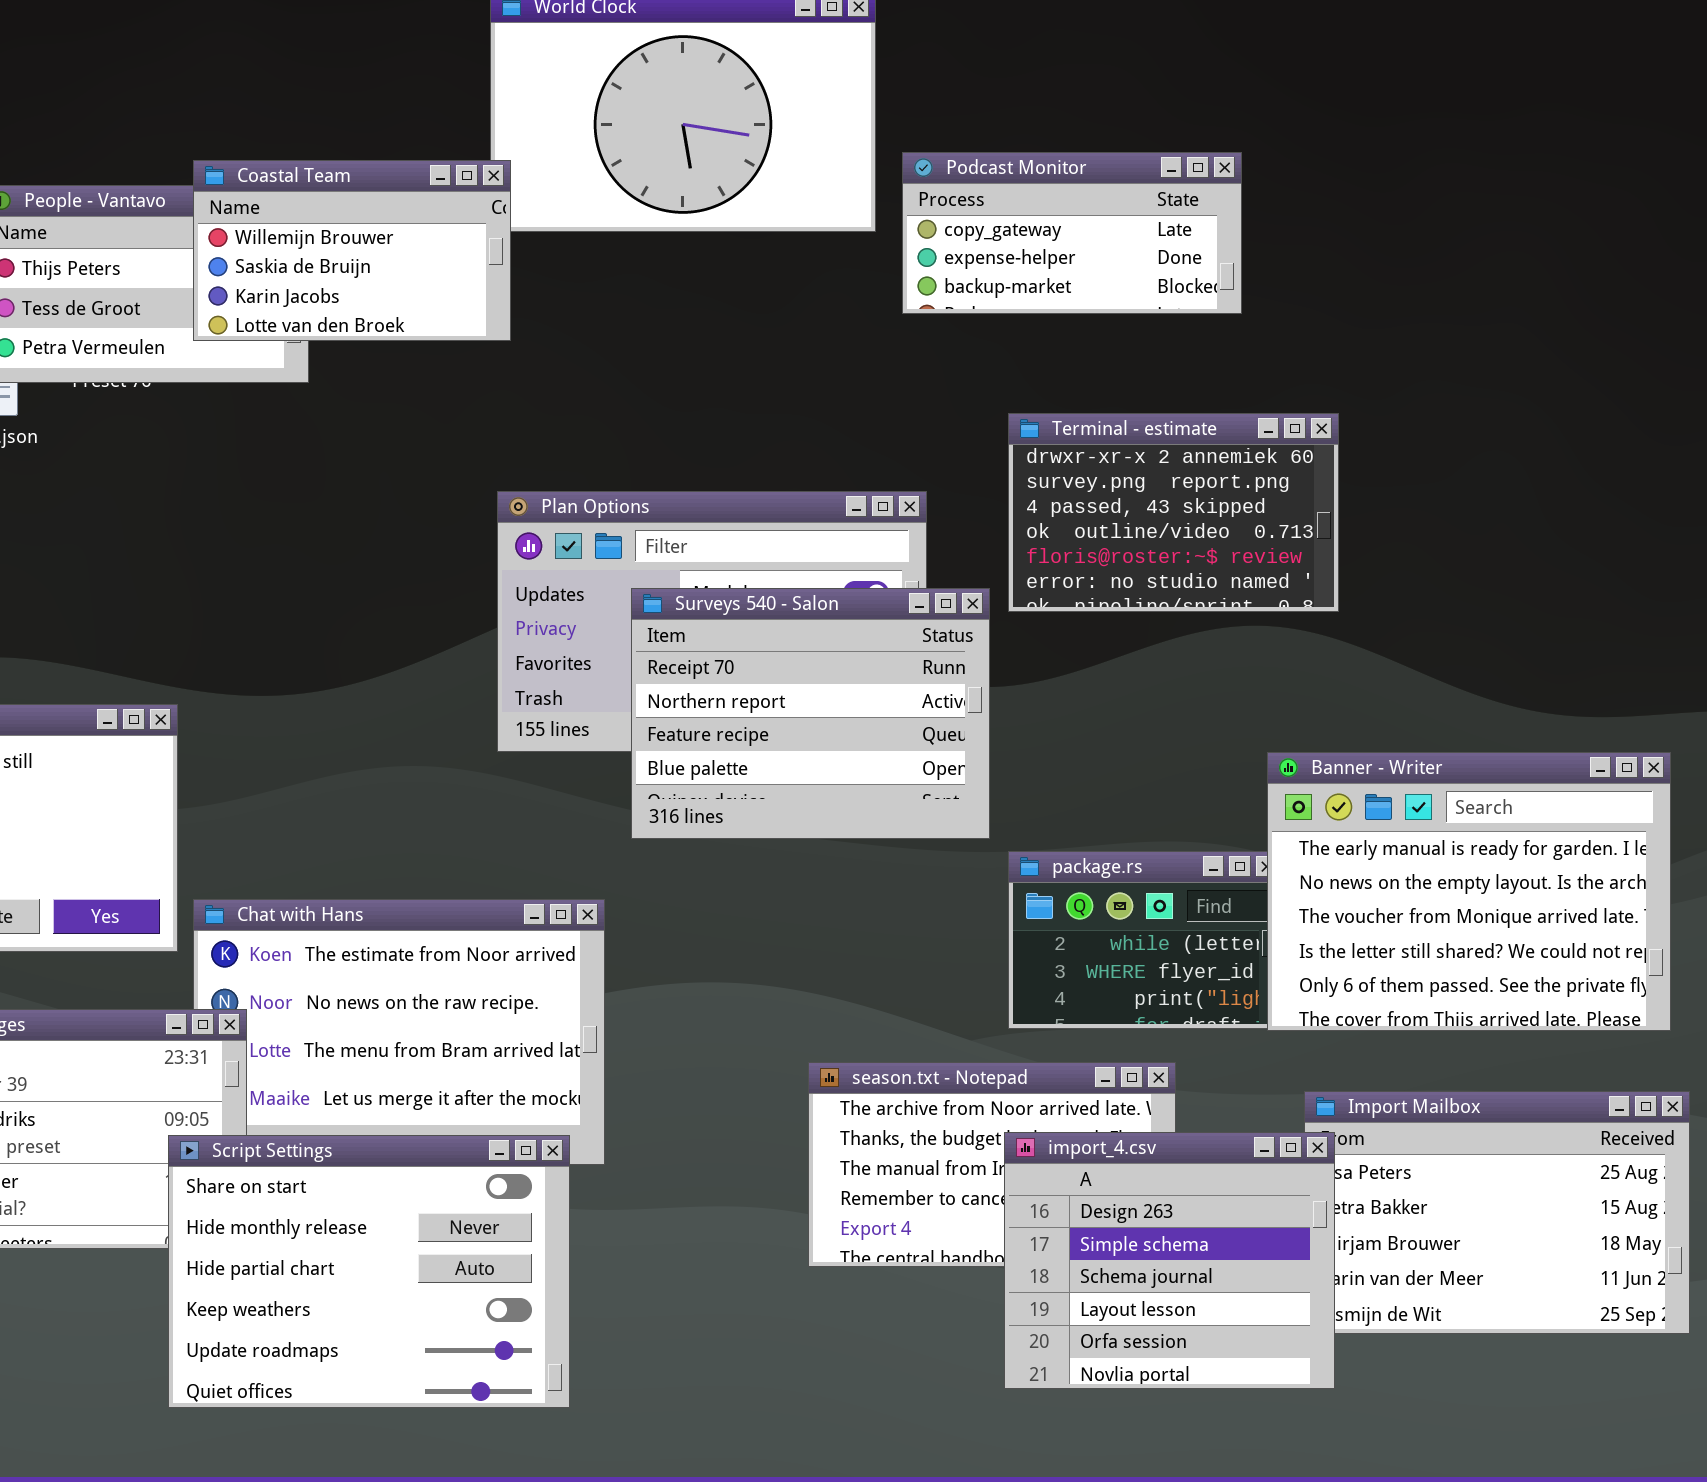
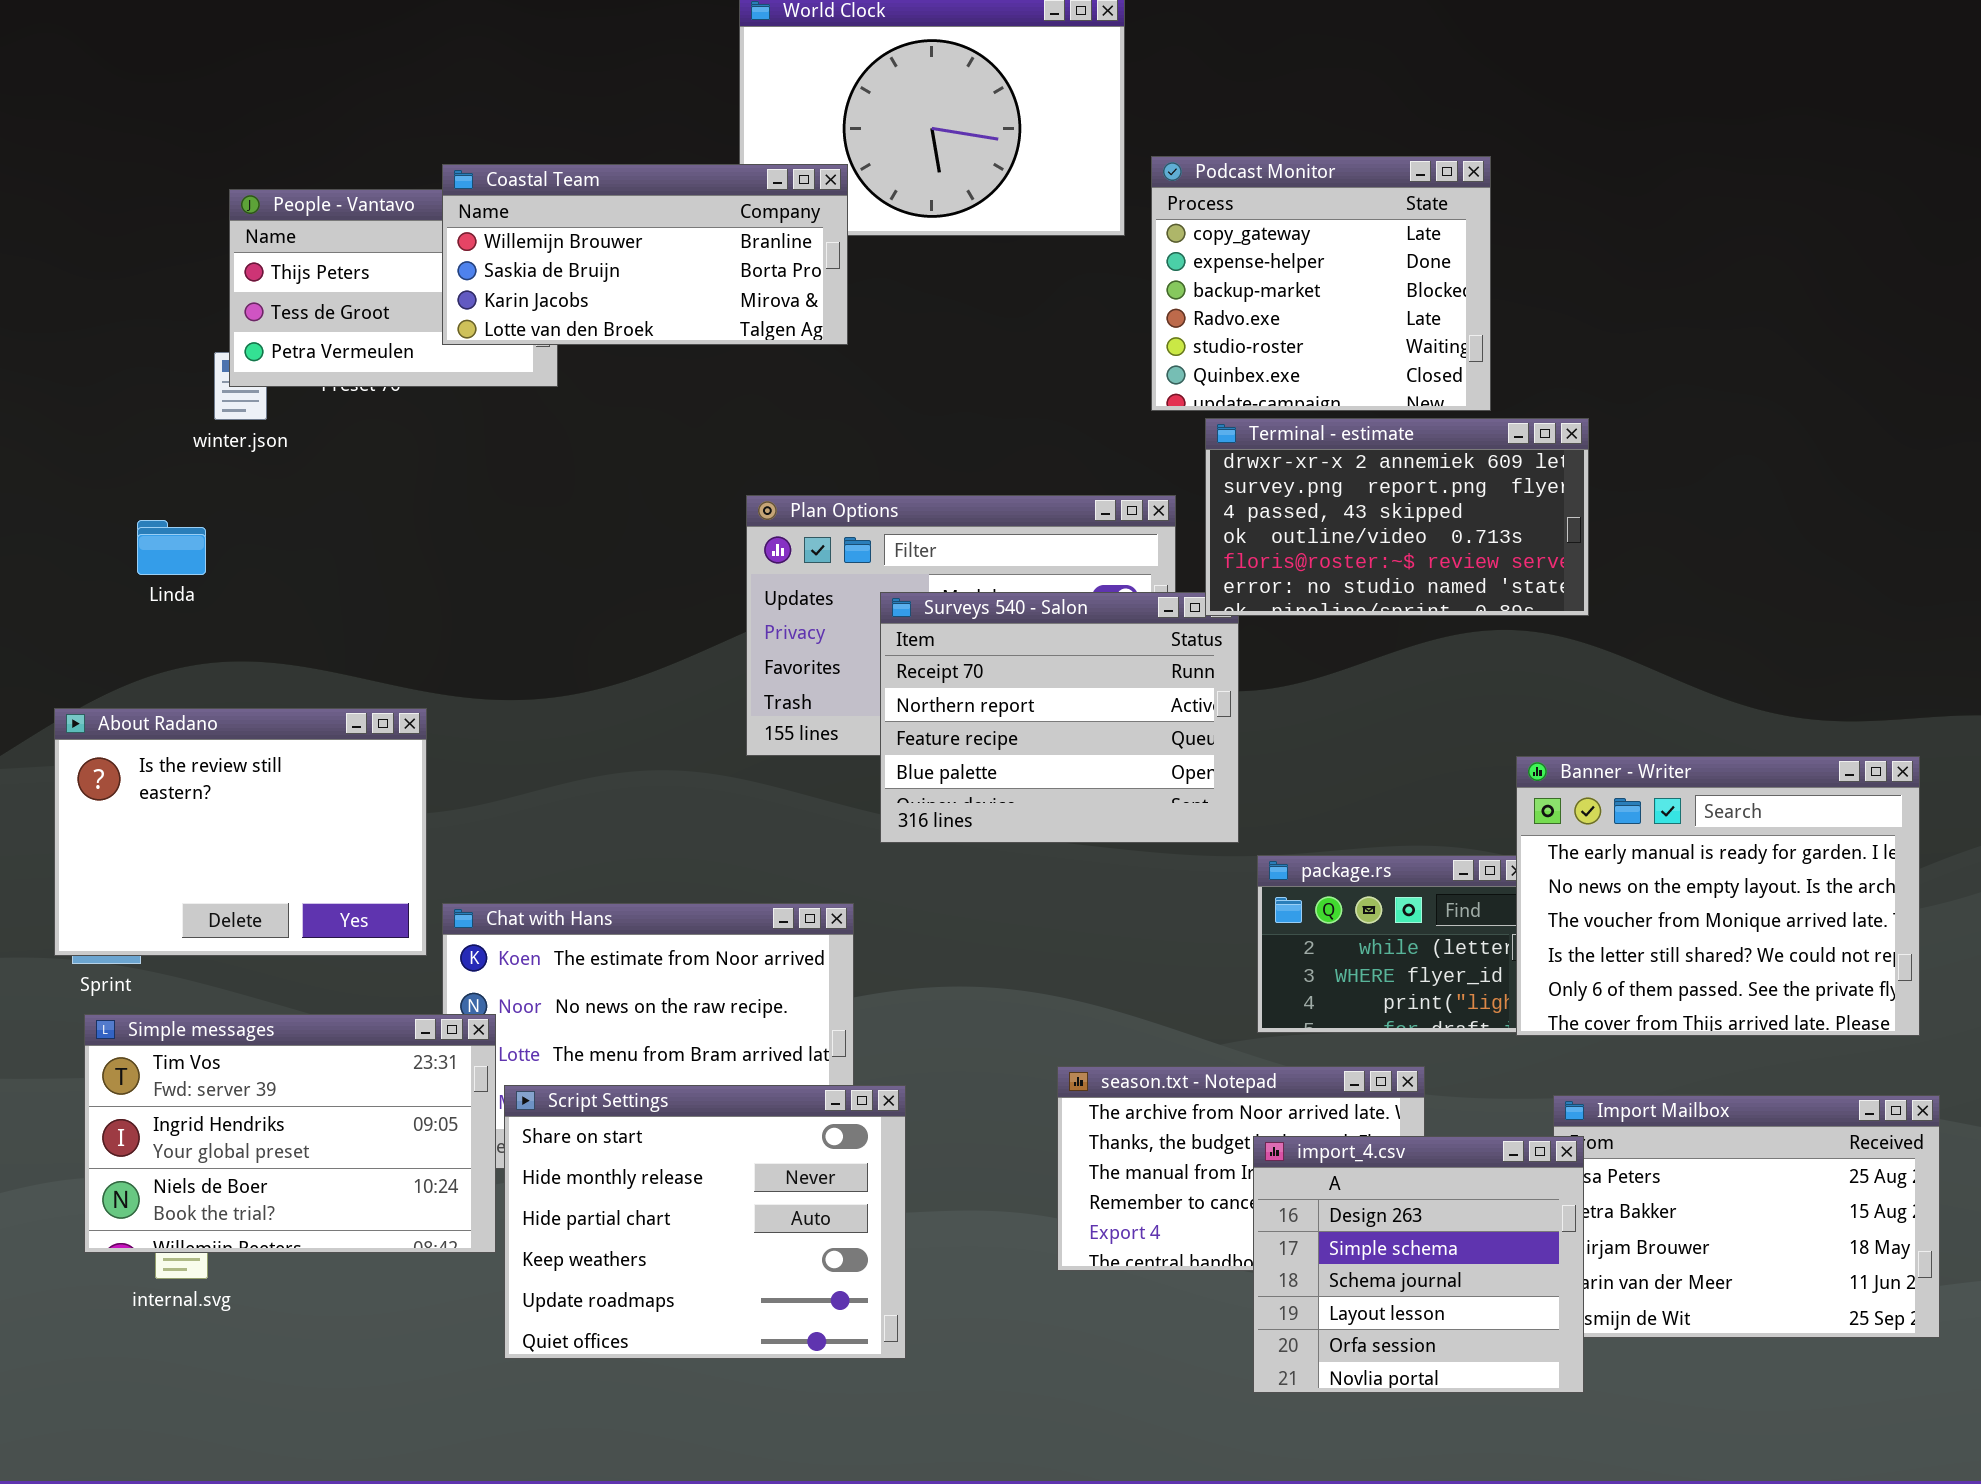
Podcast Monitor: [902,152,1242,314] -> [1151,156,1491,411], resized
Coastal Team: [193,160,511,341] -> [442,164,848,345], resized
Terminal - estimate: [1008,413,1339,612] -> [1205,418,1589,616], resized
Script Settings: [168,1135,570,1408] -> [504,1085,906,1359], moved

